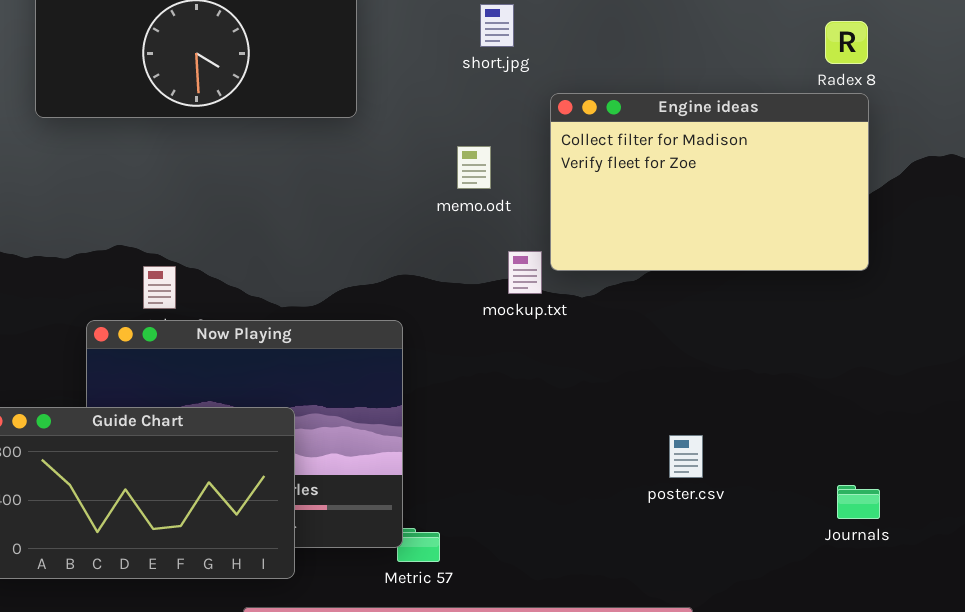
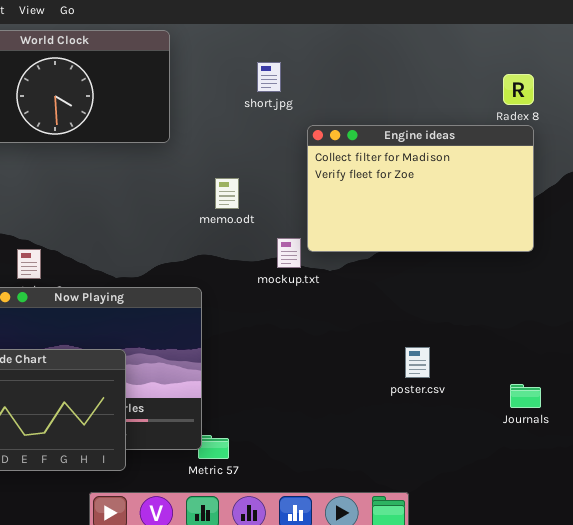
memo.odt: [457,146,491,189] -> [215,178,239,209], moved
poster.csv: [669,435,703,478] -> [405,347,430,378], moved
Journals: [837,485,880,519] -> [510,384,541,408], moved

